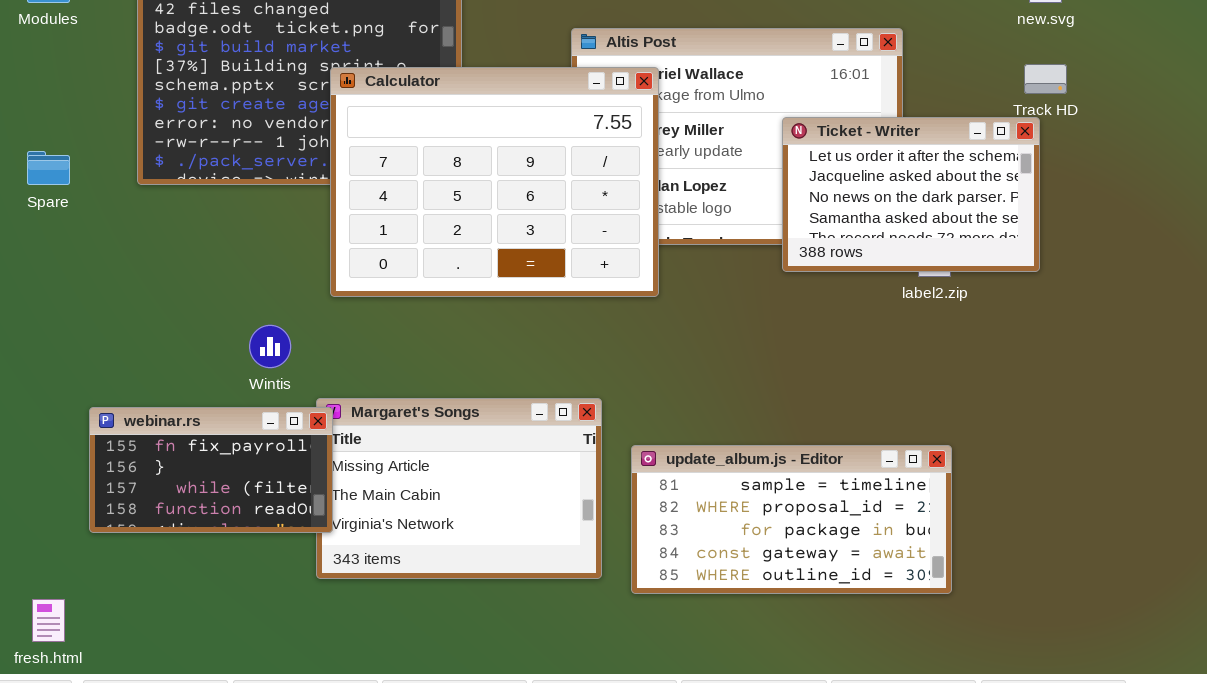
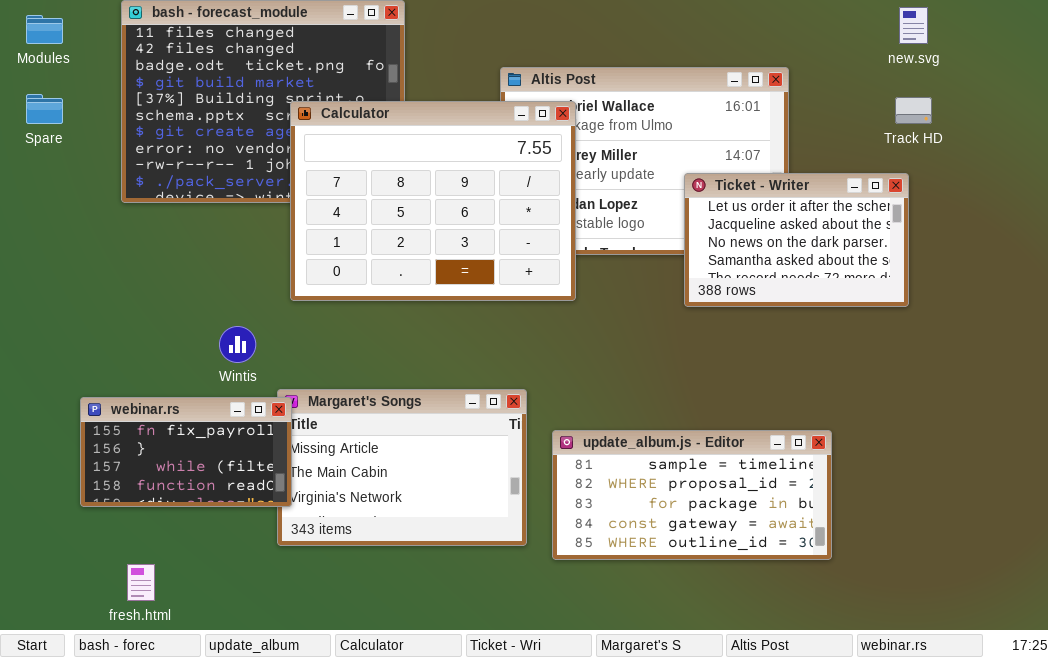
Ticket - Writer: [782,117,1040,272] -> [684,173,909,307], moved
Spare: [27,151,70,185] -> [26,94,63,124], moved
fresh.html: [32,599,65,642] -> [127,564,155,601], moved

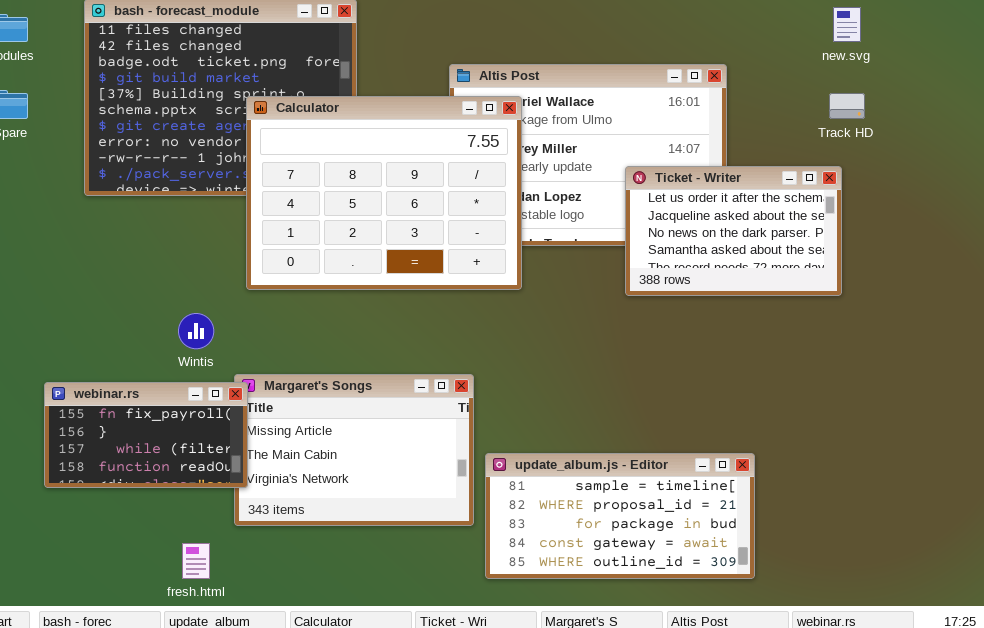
update_album.js - Editor: [552,430,832,560] -> [485,453,755,579], moved
fresh.html: [127,564,155,601] -> [182,543,210,579], moved

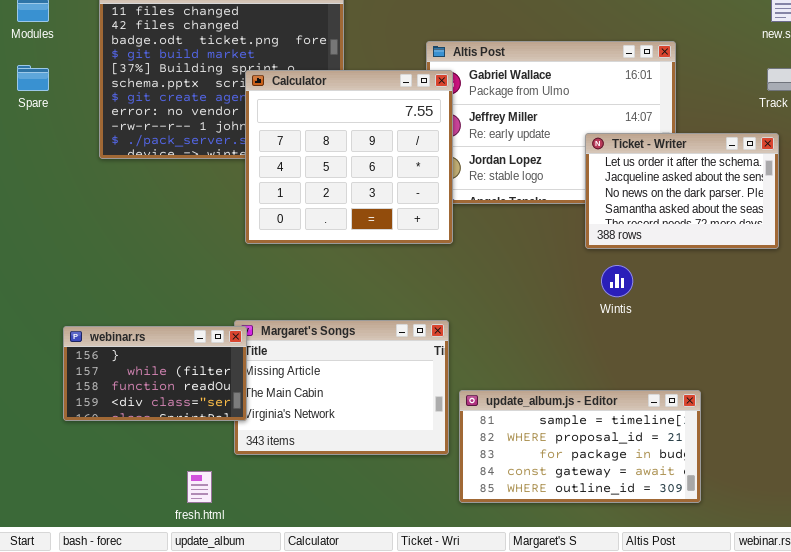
Calculator: [246,96,522,290] -> [245,70,453,244], resized
Wintis: [178,313,214,349] -> [601,265,633,297], moved
webinar.rs: [44,382,248,488] -> [63,326,247,421], scrolled down 1 row

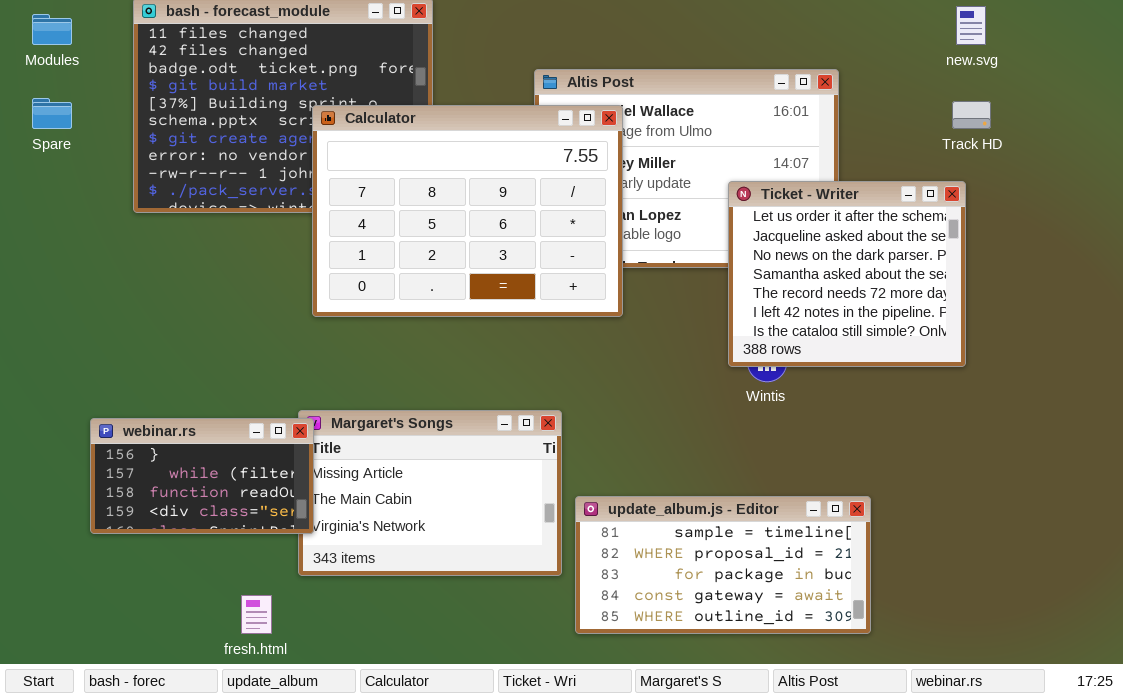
Calculator: [245,70,453,244] -> [312,105,623,317], resized
Ticket - Writer: [585,133,779,249] -> [728,181,966,367], resized

